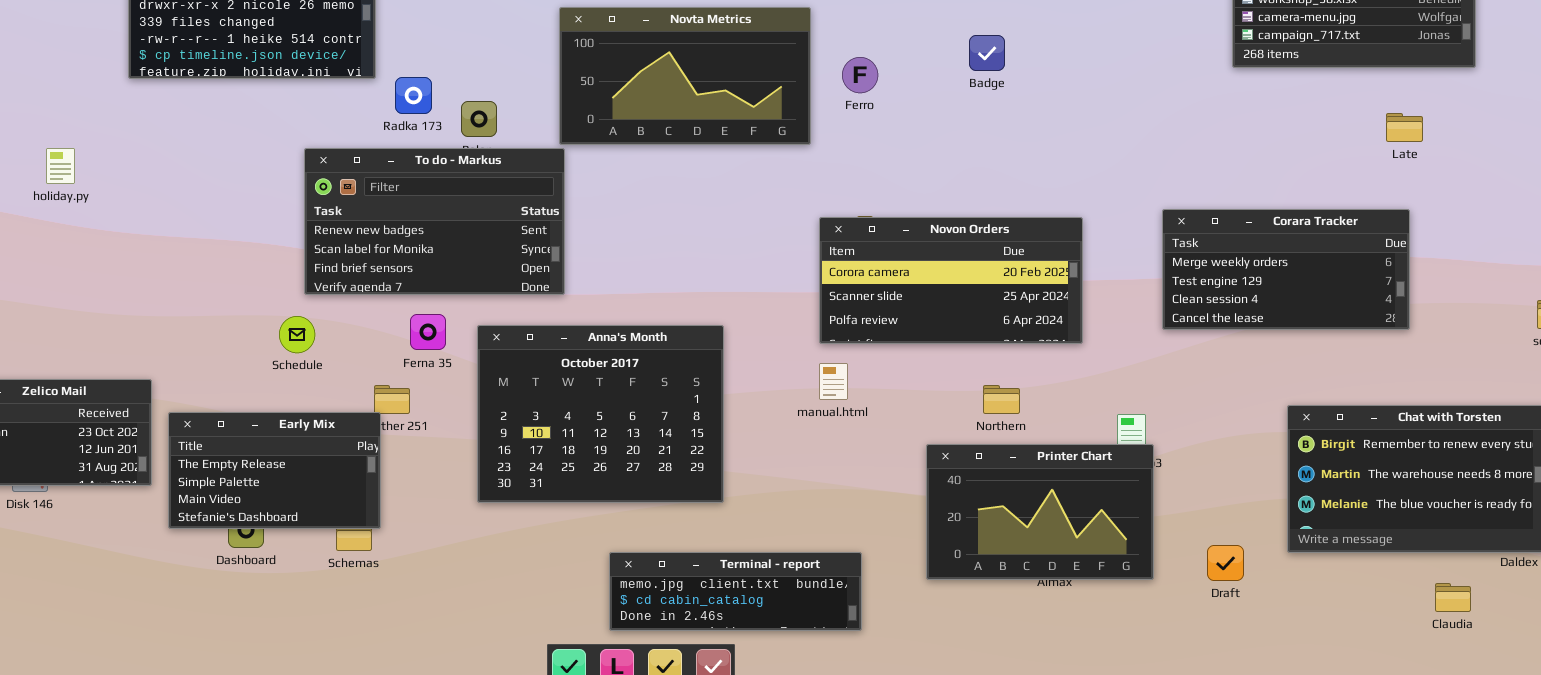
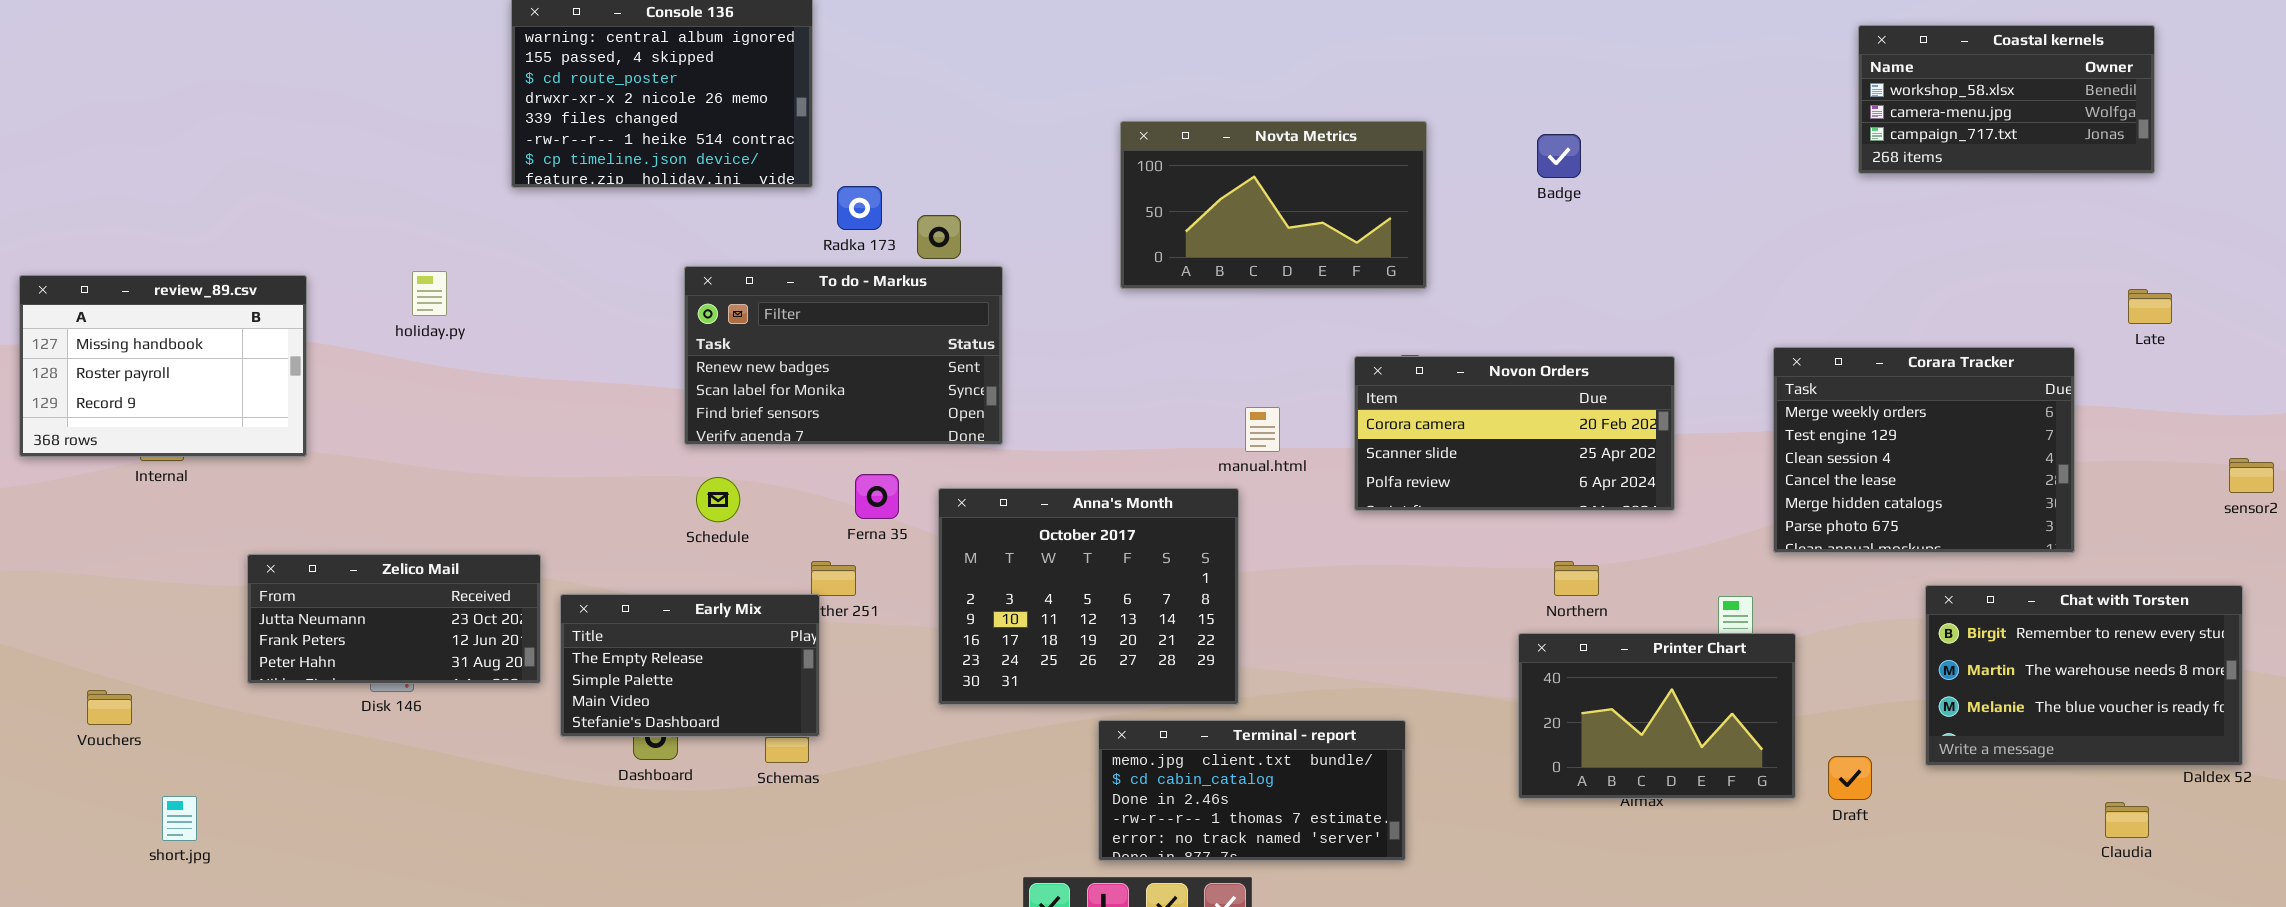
Novta Metrics: [559,7,811,145] -> [1120,121,1427,289], moved
Late: [1386,113,1423,142] -> [2128,289,2172,324], moved
To do - Markus: [304,148,565,295] -> [684,266,1003,445], moved
Corara Tracker: [1162,209,1410,330] -> [1773,347,2075,553], resized
manual.html: [819,363,848,400] -> [1245,407,1280,452], moved
Printer Chart: [926,444,1154,580] -> [1518,633,1796,799], moved
Terminal - report: [609,552,862,631] -> [1098,720,1406,861], resized

